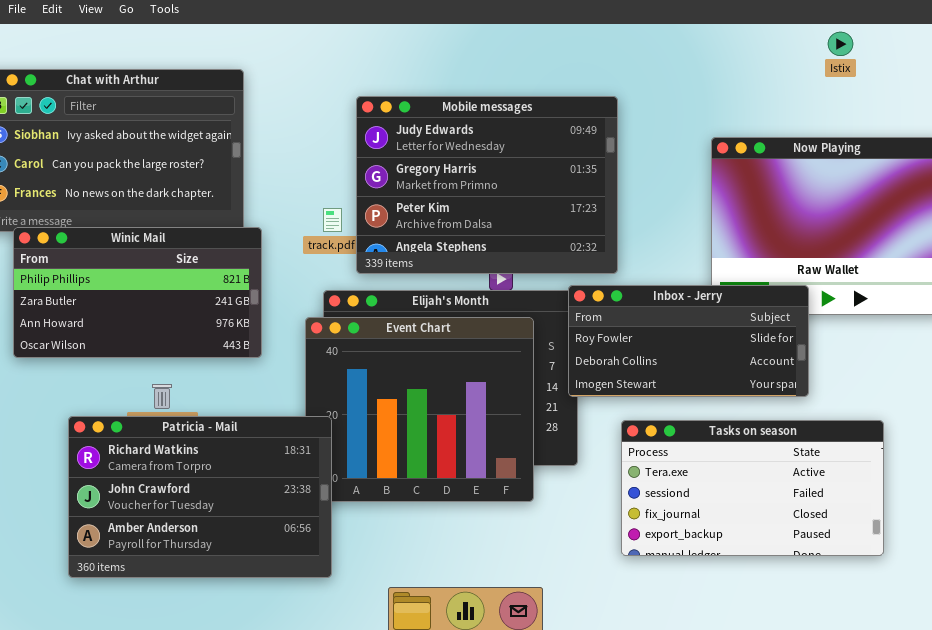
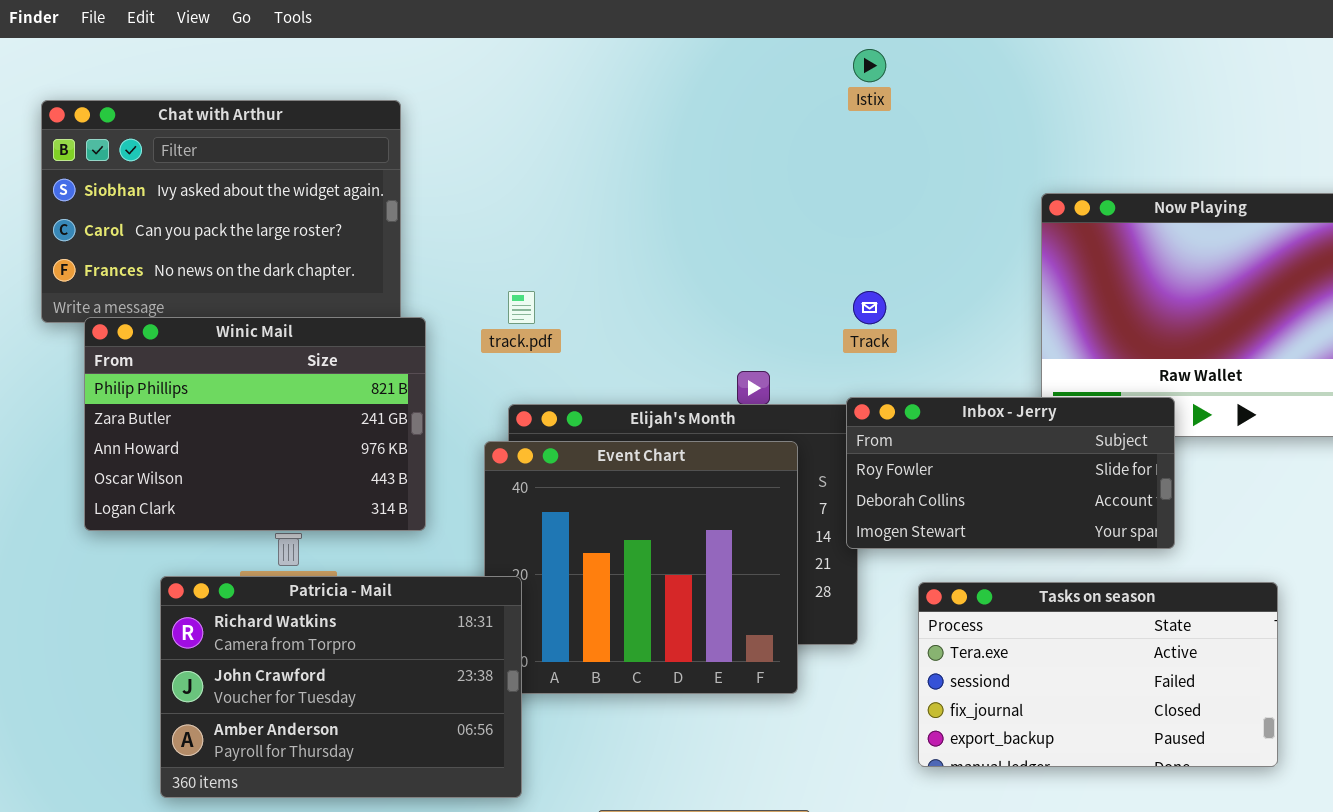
Istix: [828,32,853,56] -> [853,49,886,82], moved
Mobile messages: [356,96,618,274] -> none, closed
Winic Mail: [13,227,262,358] -> [84,317,426,531], resized

